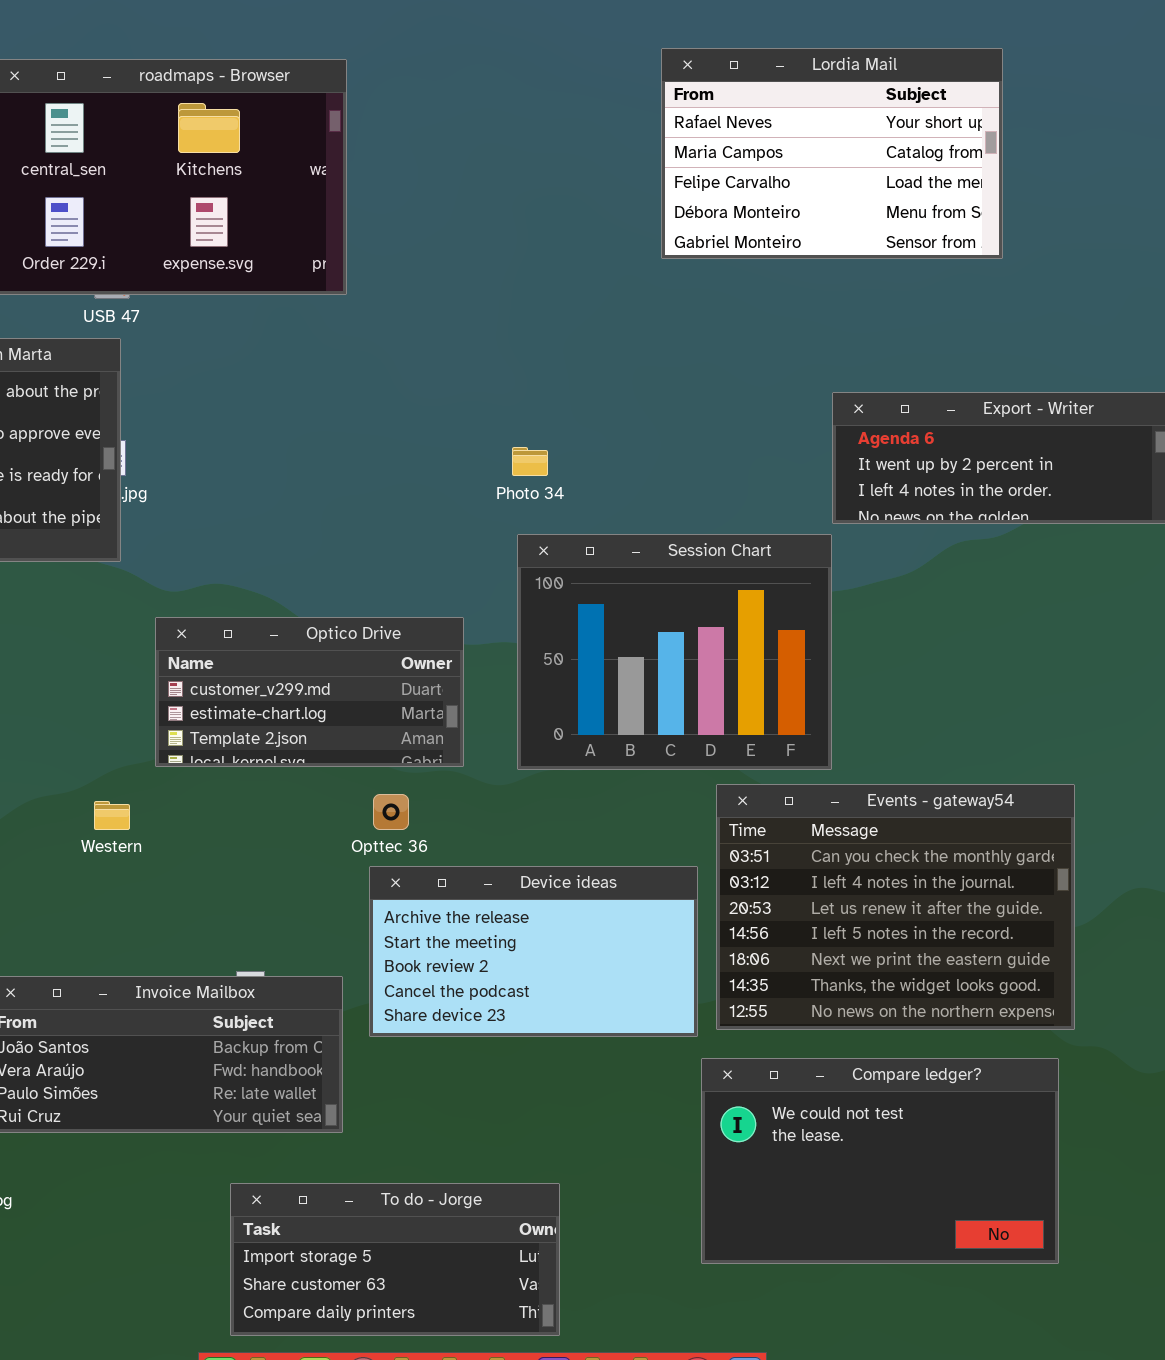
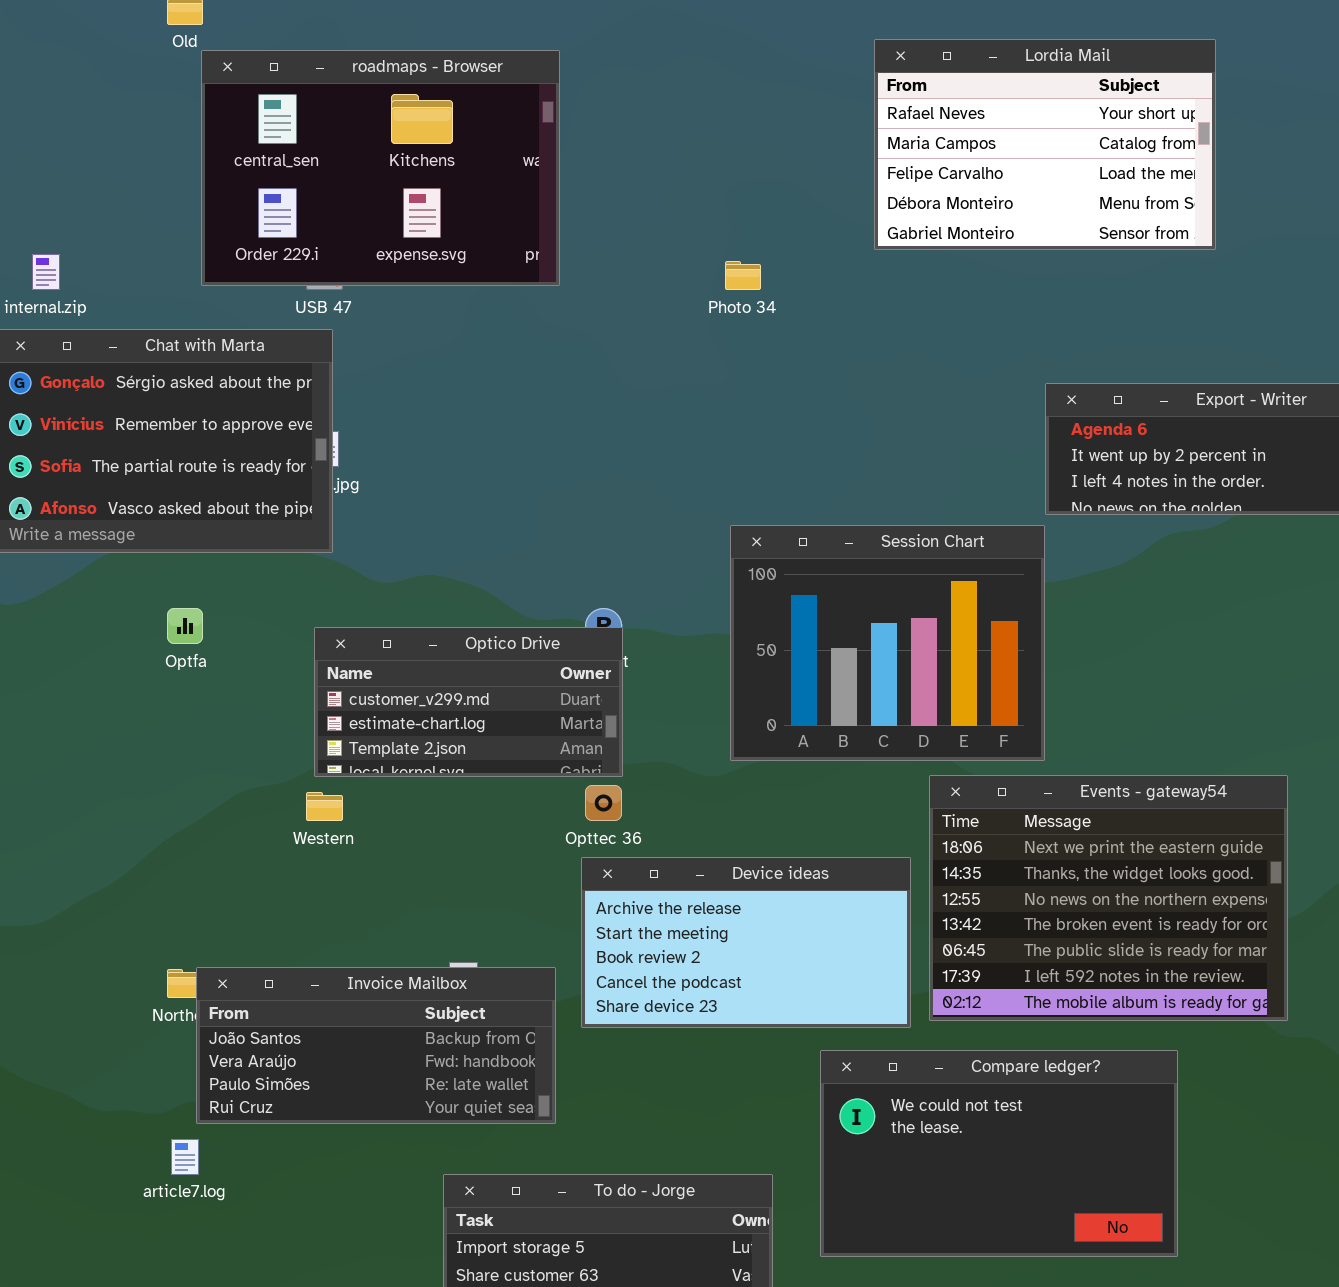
Photo 34: [512,447,548,476] -> [725,261,761,290], moved
Optico Drive: [155,617,464,767] -> [314,627,623,777], moved
Events - gateway54: [716,784,1075,1030] -> [929,775,1288,1021], scrolled down 4 rows
Compare ledger?: [701,1058,1059,1264] -> [820,1050,1178,1257], moved

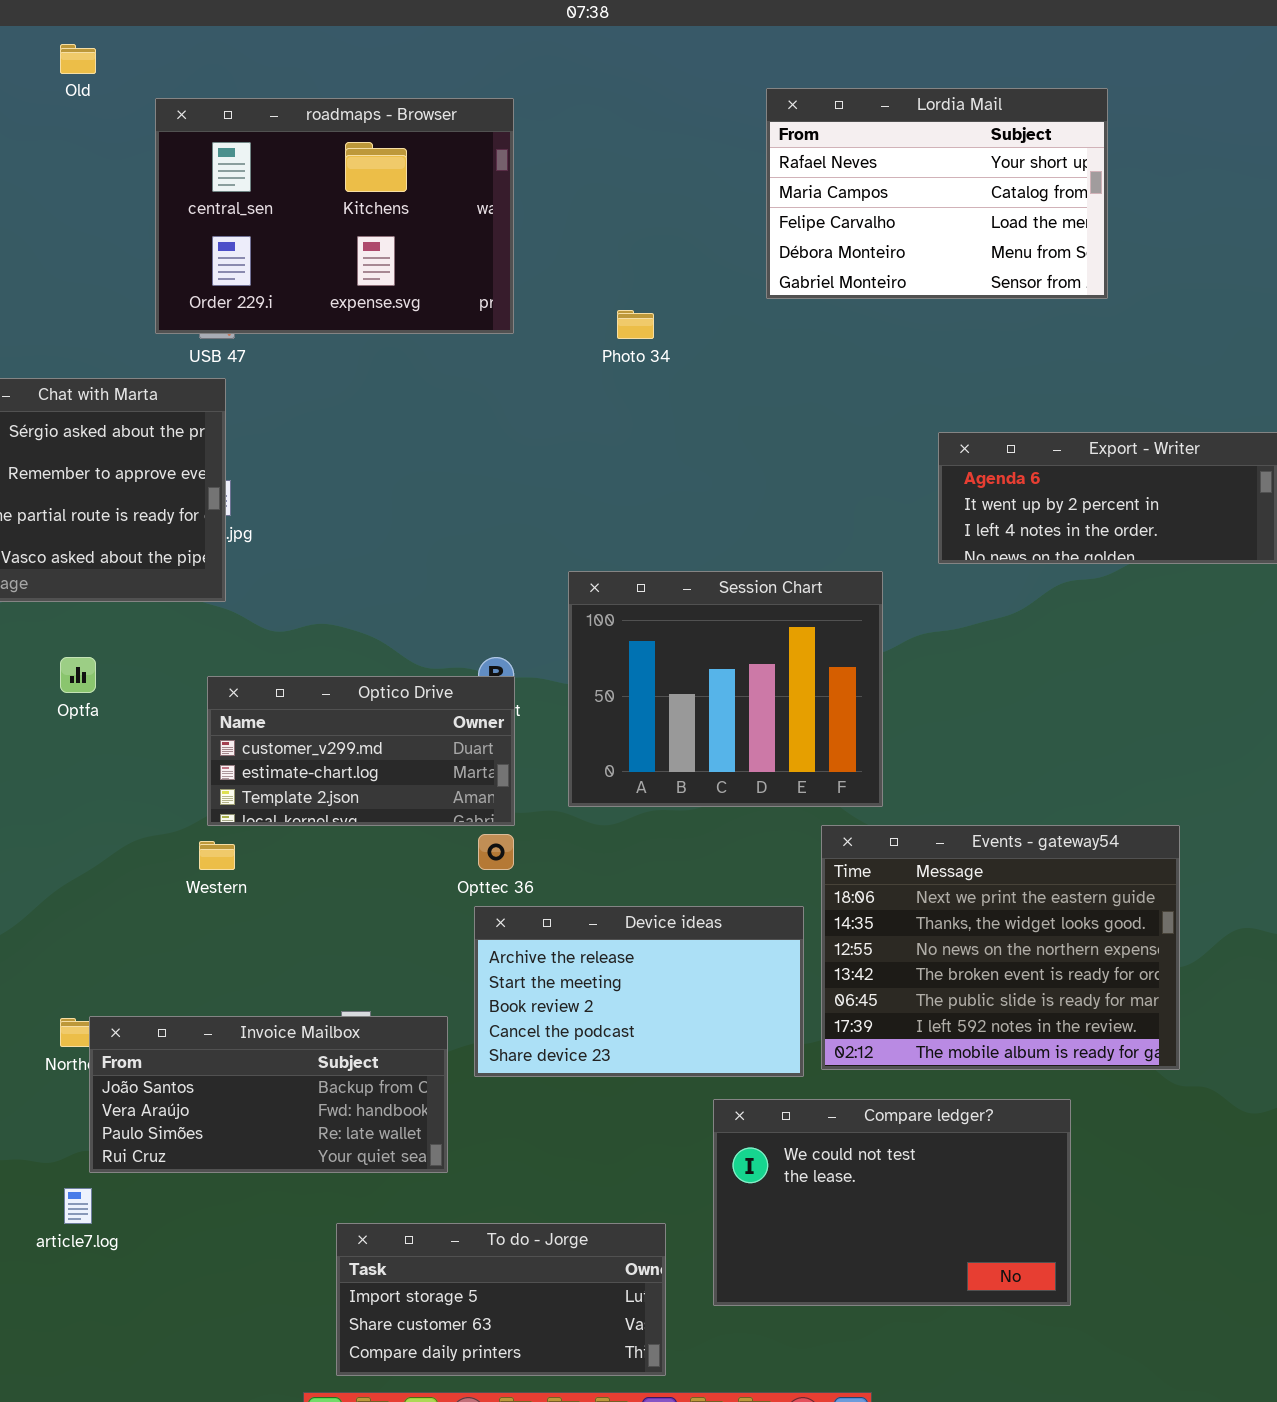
roadmaps - Browser: [201,50,560,286] -> [155,98,514,334], moved
Session Chart: [730,525,1045,761] -> [568,571,883,807], moved

